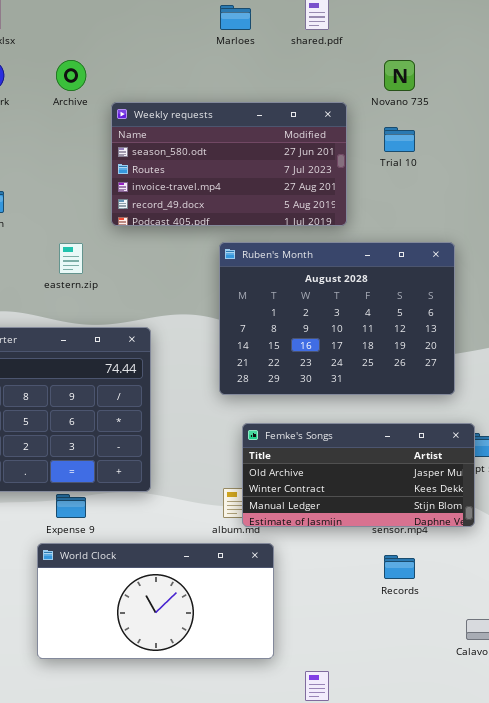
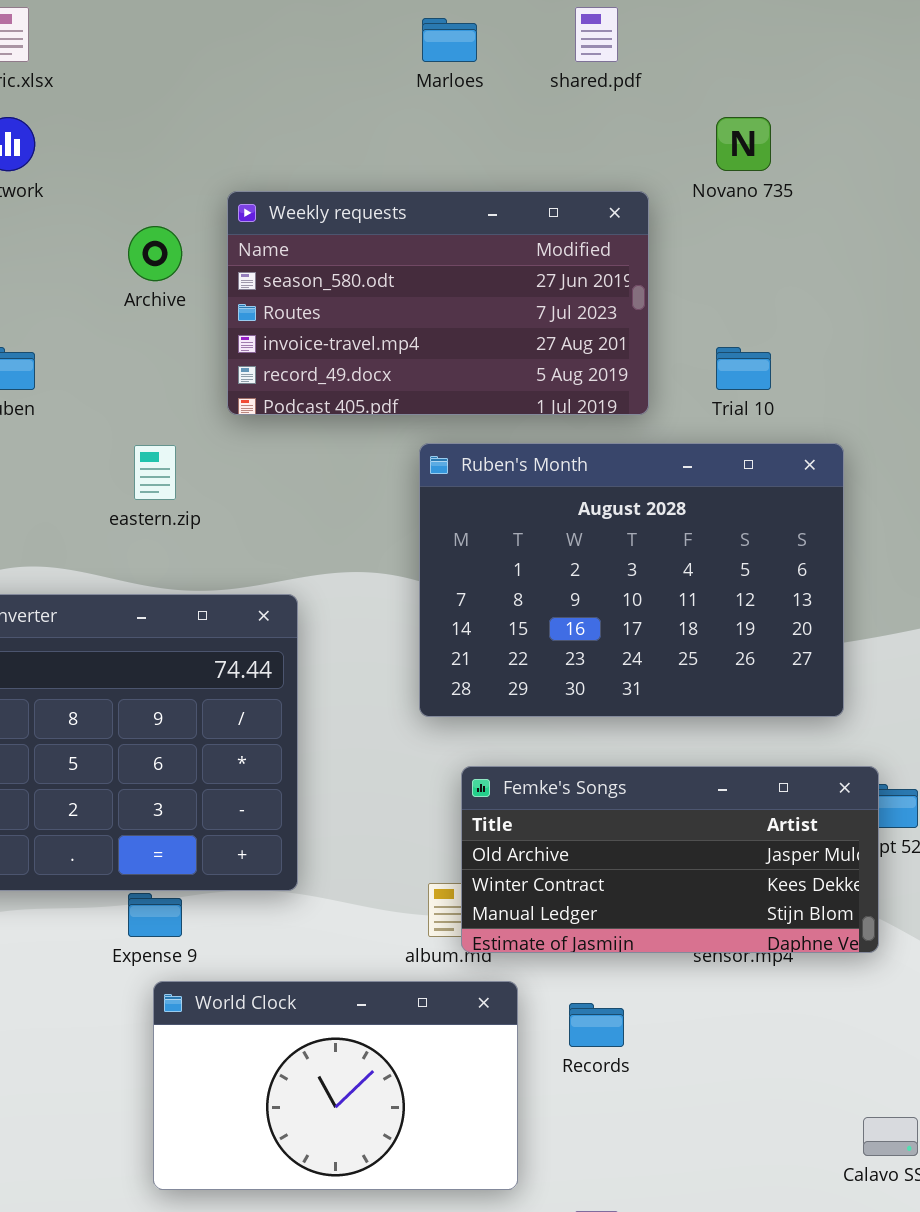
Archive: [56,60,86,91] -> [128,226,182,281], moved
Trial 10: [384,127,415,152] -> [716,347,771,390], moved
World Clock: [37,543,274,659] -> [153,981,518,1190], resized
Records: [384,555,415,579] -> [569,1003,624,1047], moved

